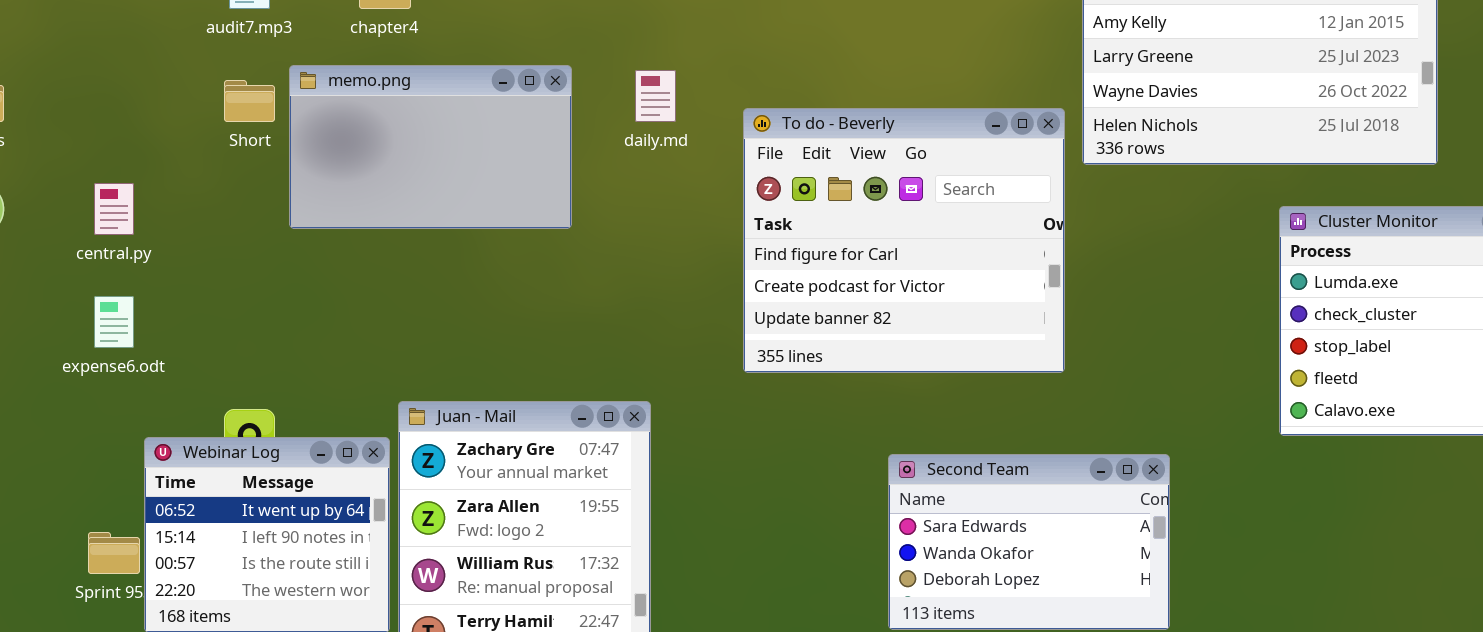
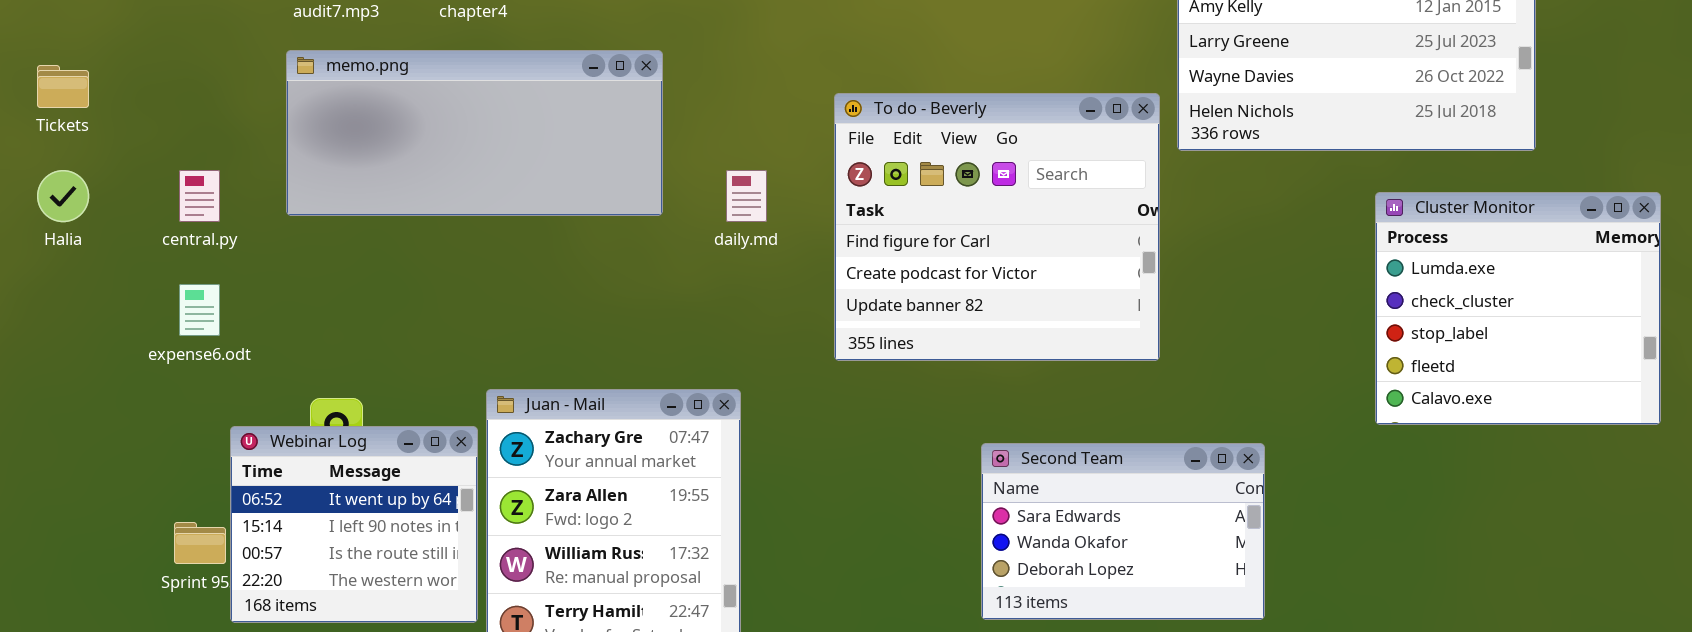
memo.png: [289,65,572,229] -> [286,50,663,216], resized
daily.md: [635,70,676,122] -> [726,170,767,222], moved

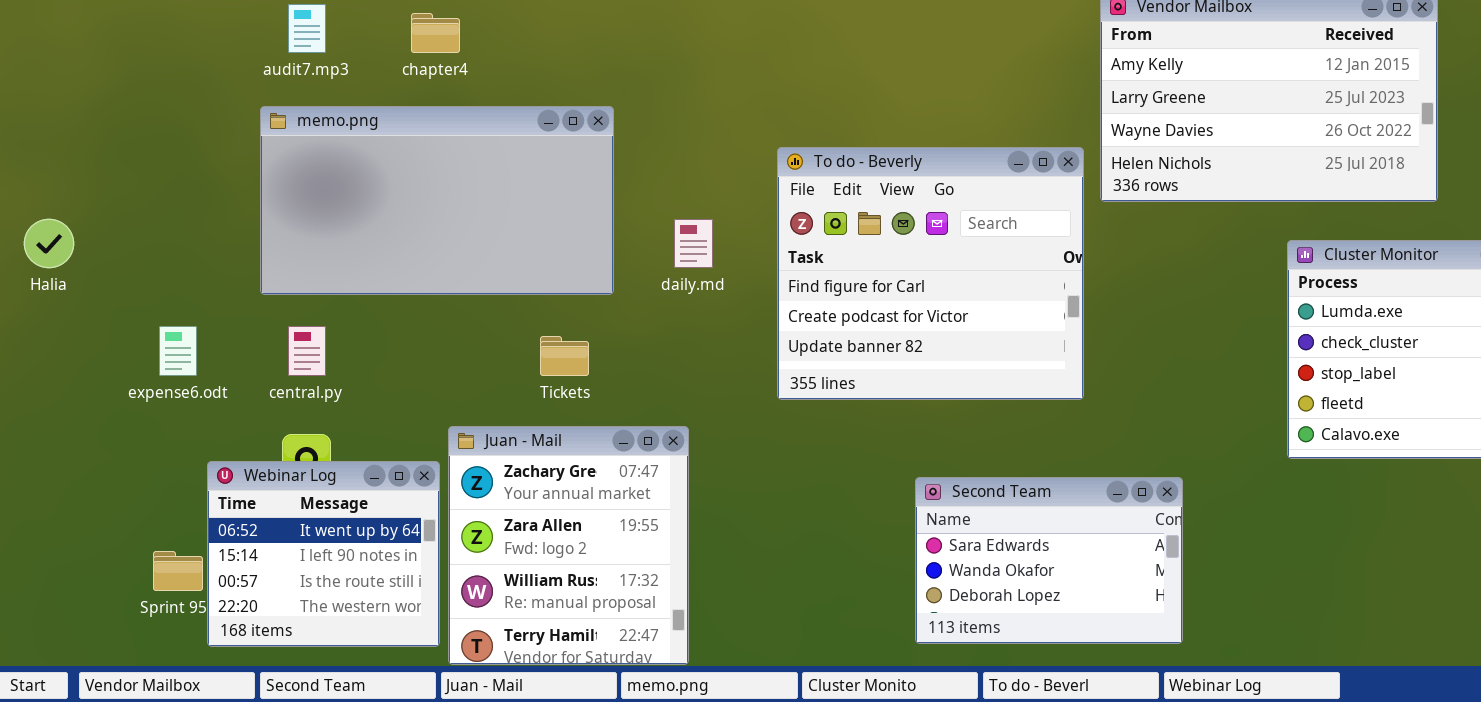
memo.png: [286,50,663,216] -> [260,106,614,295], resized
Tickets: [37,65,89,108] -> [540,336,589,376], moved
central.py: [179,170,220,222] -> [288,326,326,376], moved

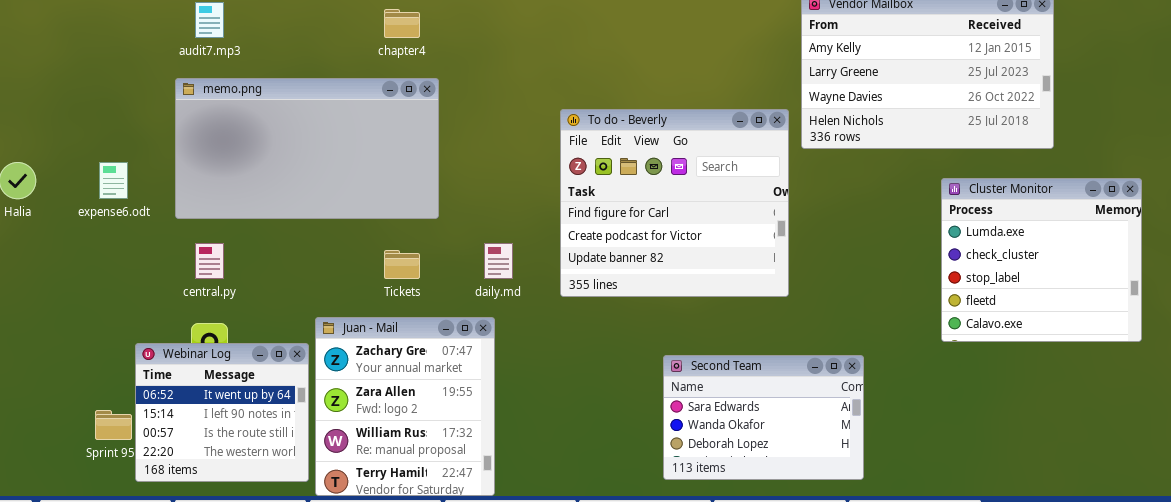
chapter4: [411,13,460,53] -> [384,9,420,38], moved
daily.md: [674,219,713,268] -> [484,243,513,279], moved
expense6.odt: [159,326,197,376] -> [99,162,128,199], moved

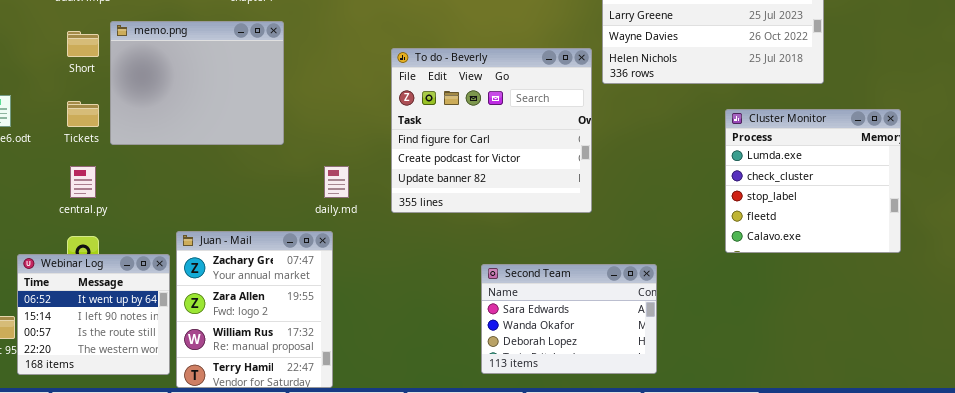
memo.png: [175,78,439,219] -> [110,21,284,145], resized
Tickets: [384,250,420,279] -> [67,101,99,127], moved

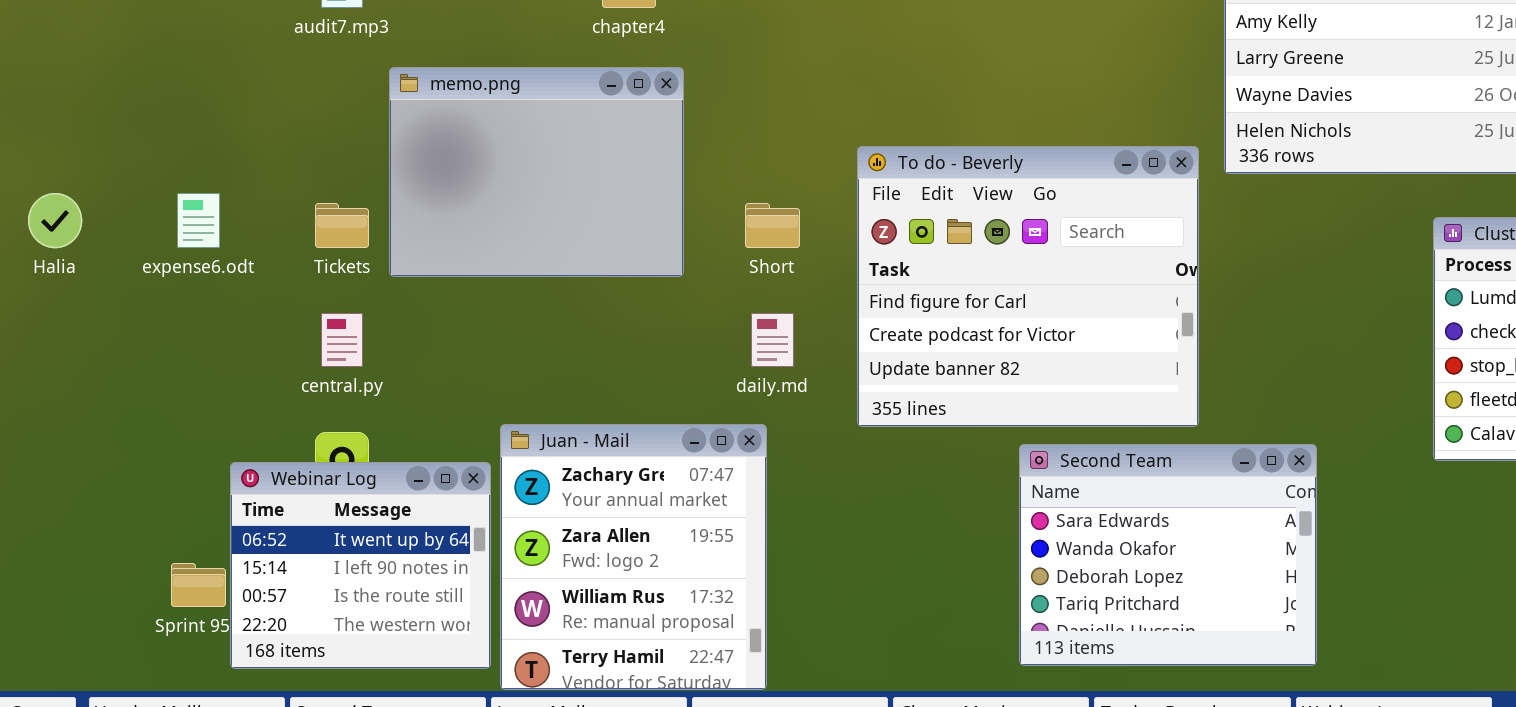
Short: [67,31,99,57] -> [745,203,800,248], moved
To do - Beverly: [391,48,592,213] -> [857,146,1199,427], moved
Second Team: [481,264,657,374] -> [1019,444,1317,666], resized

